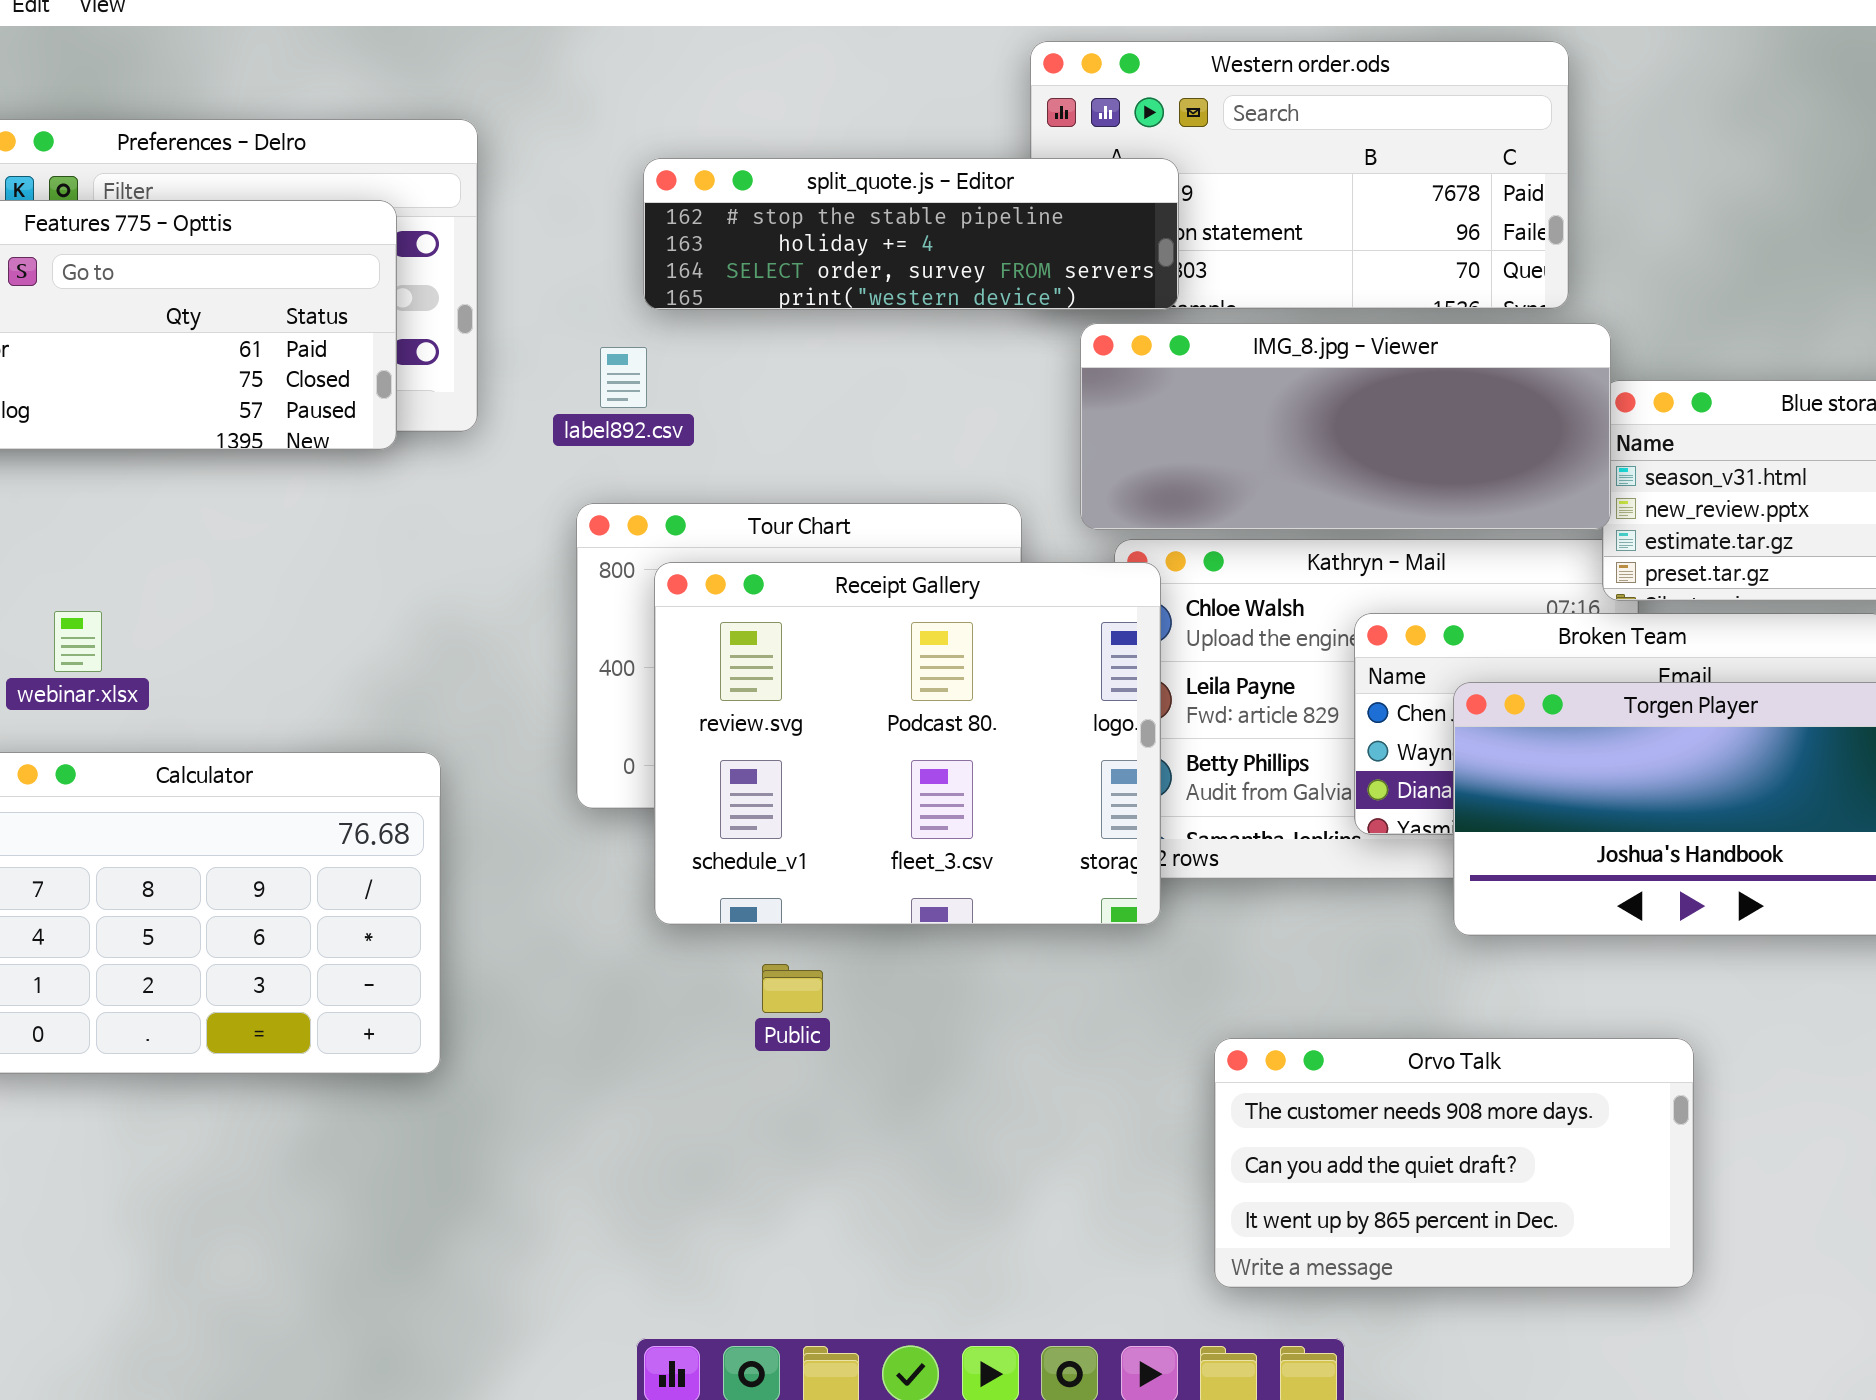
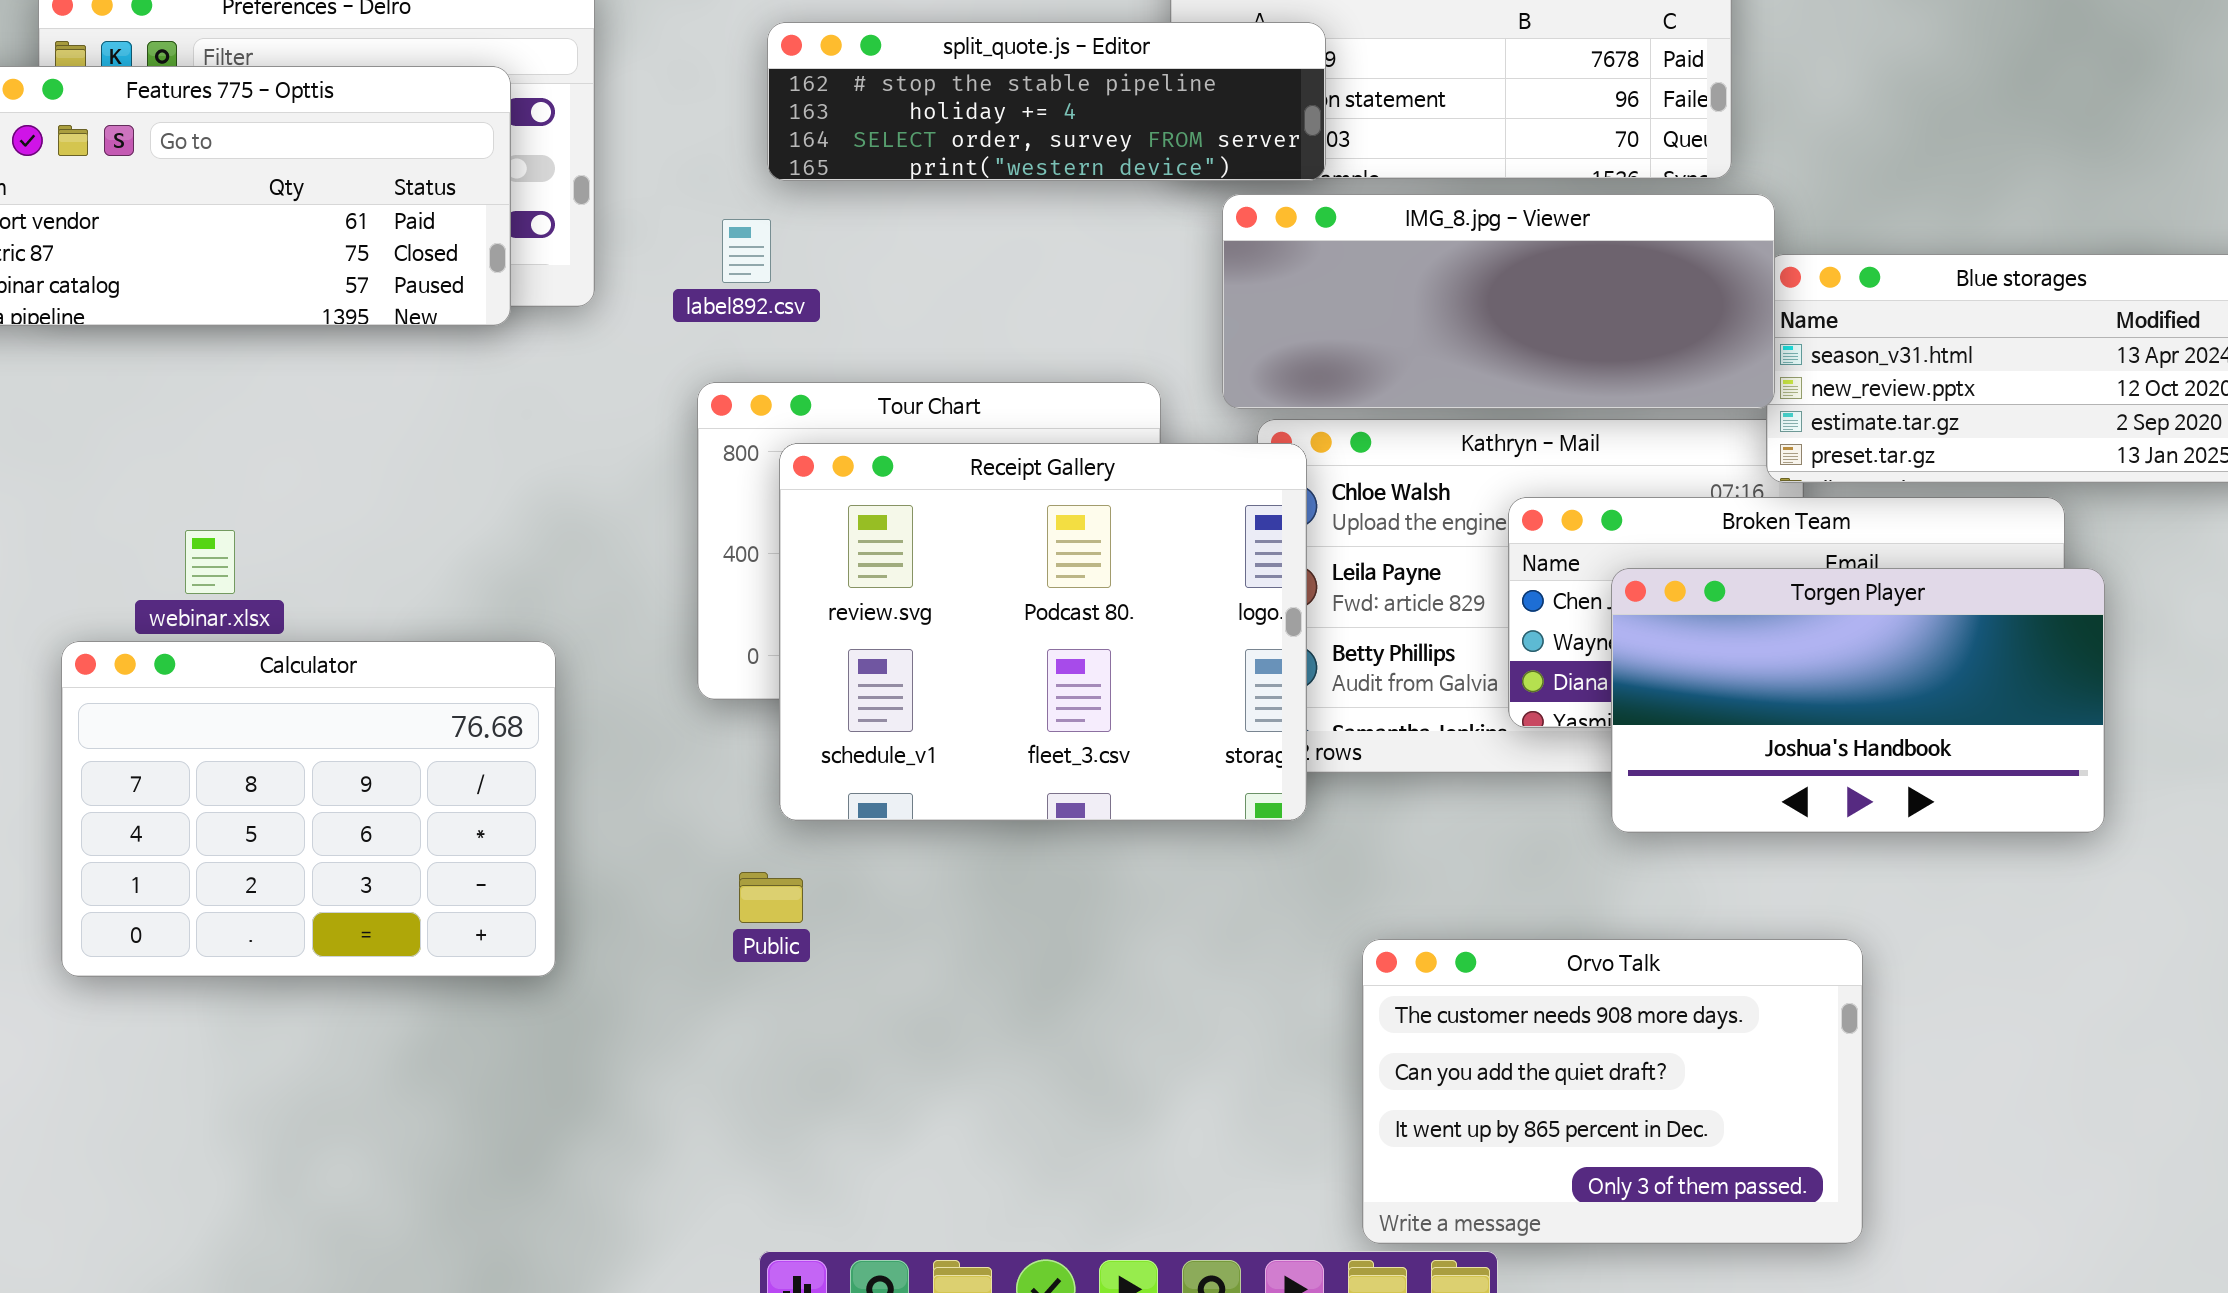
webinar.xlsx: [54,611,102,672] -> [185,530,235,594], moved
Public: [762,964,823,1013] -> [739,872,803,923], moved
Orvo Talk: [1214,1038,1694,1288] -> [1362,939,1863,1244], resized

